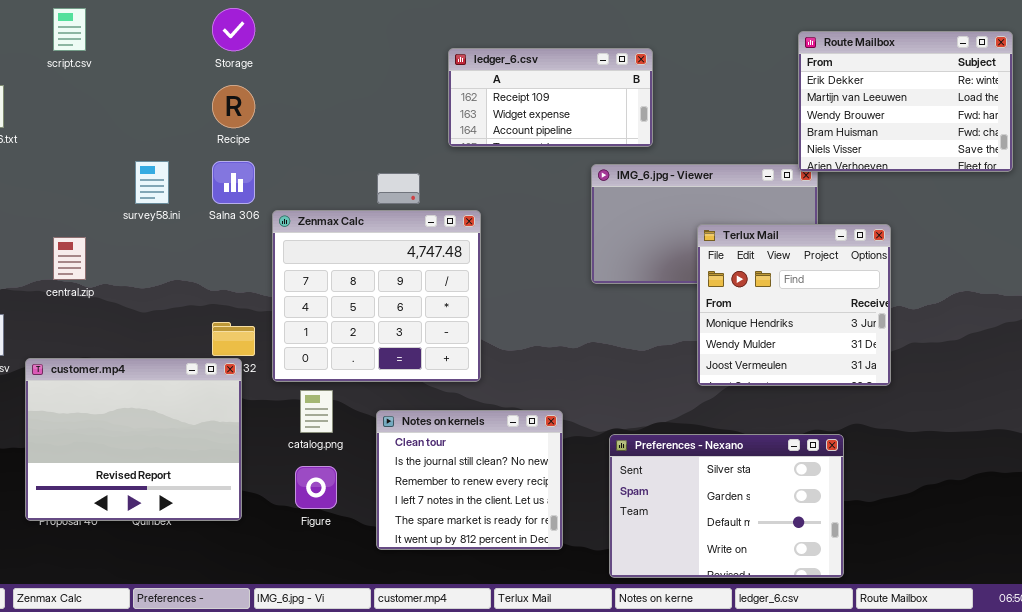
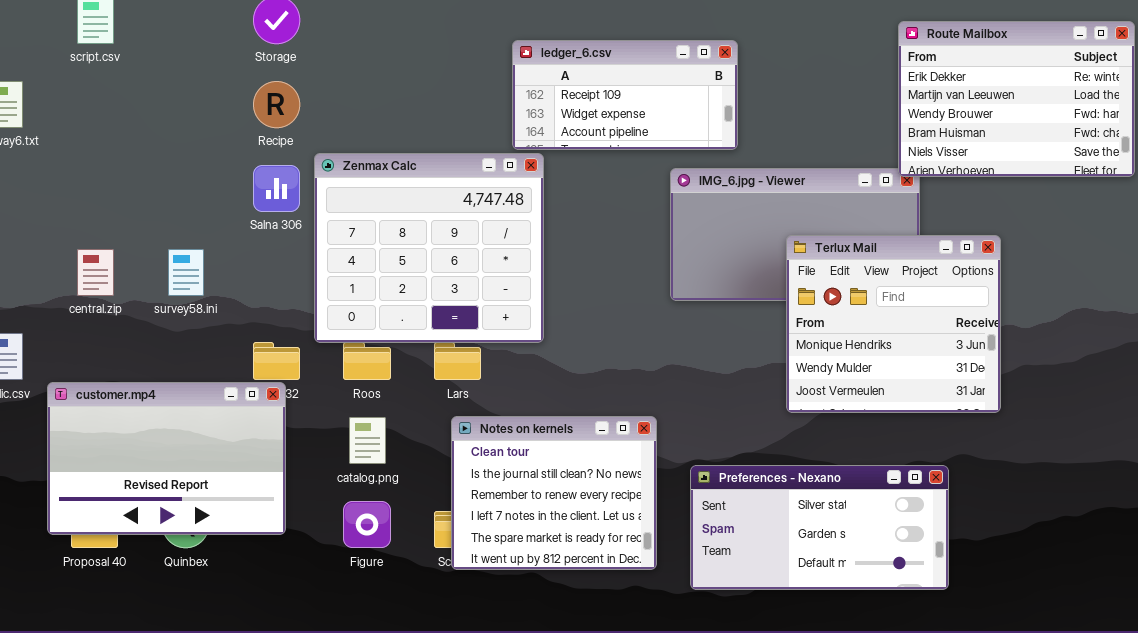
survey58.ini: [135,161,169,204] -> [168,249,204,296], moved
Zenmax Calc: [272,210,481,382] -> [314,153,544,343], moved
customer.mp4: [25,358,242,521] -> [47,382,286,535], resized
Notes on kernels: [376,410,563,550] -> [451,416,657,570], moved
Preferences - Nexano: [609,434,844,578] -> [690,465,949,590], resized

